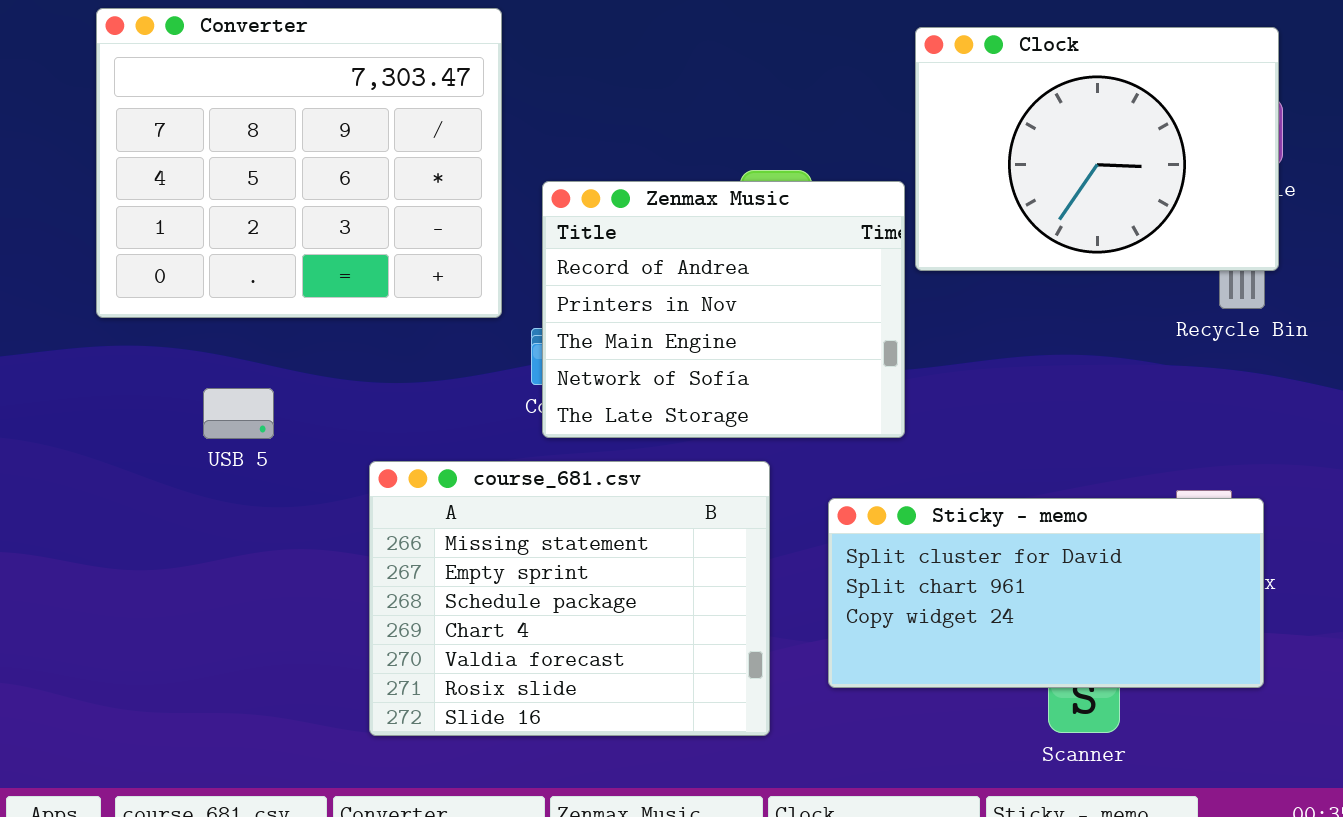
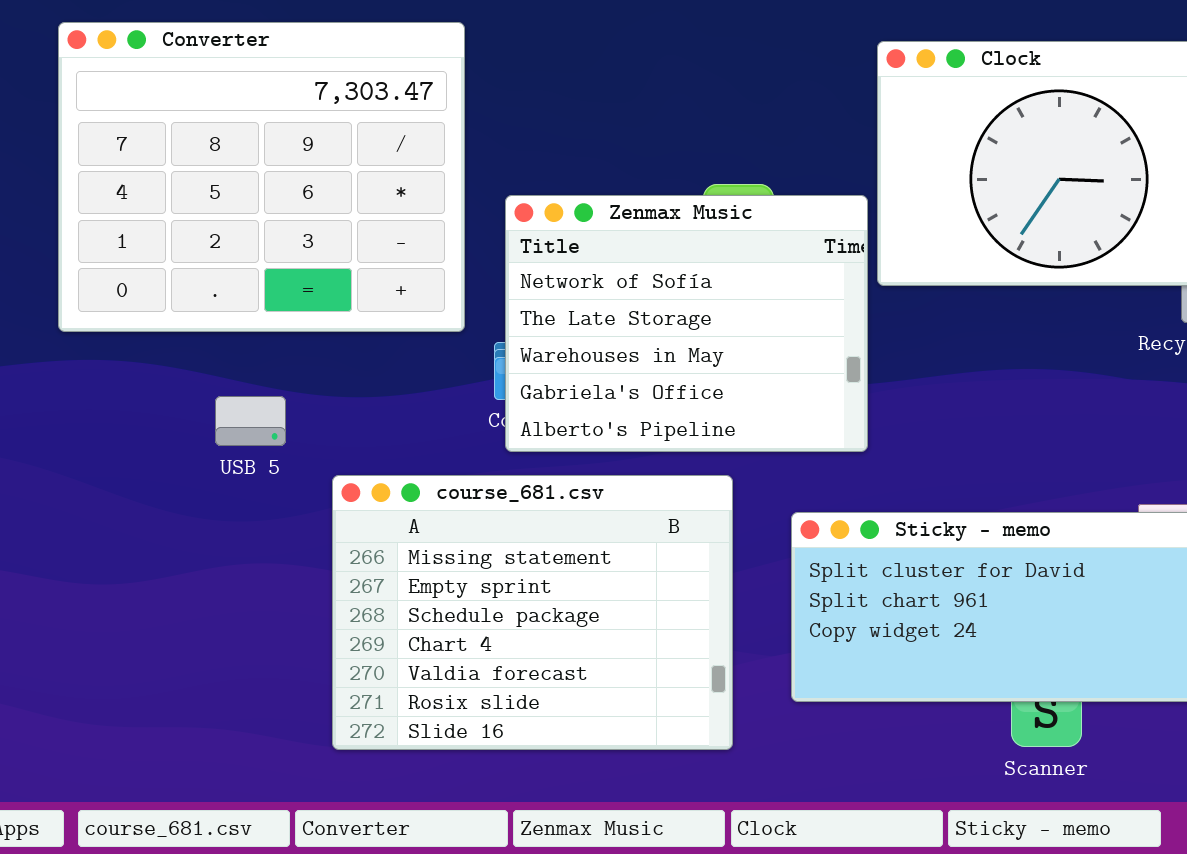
Zenmax Music: [542,181,905,438] -> [505,195,868,452], scrolled down 3 rows
USB 5: [203,388,274,439] -> [215,396,286,446], moved

